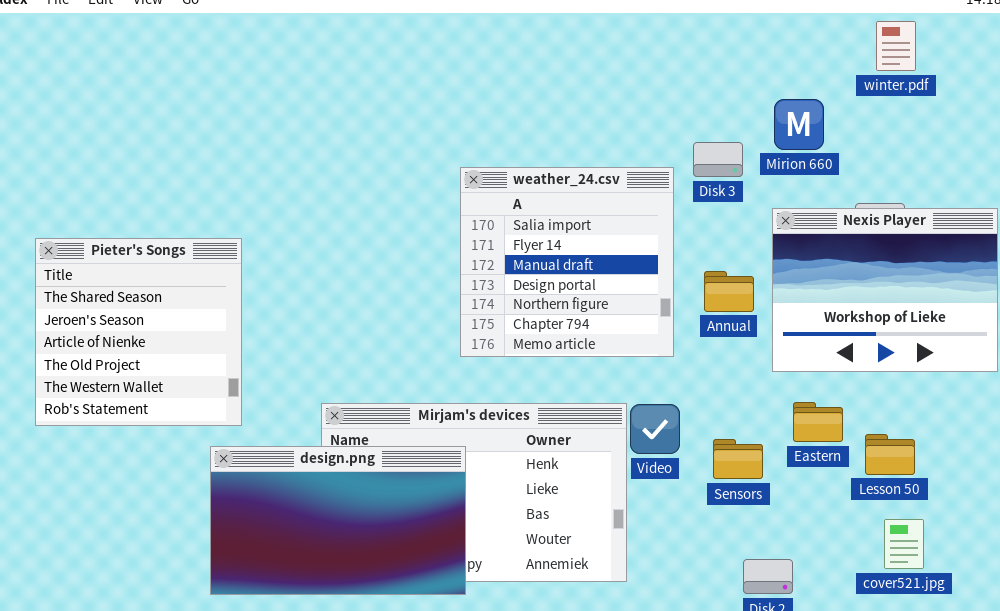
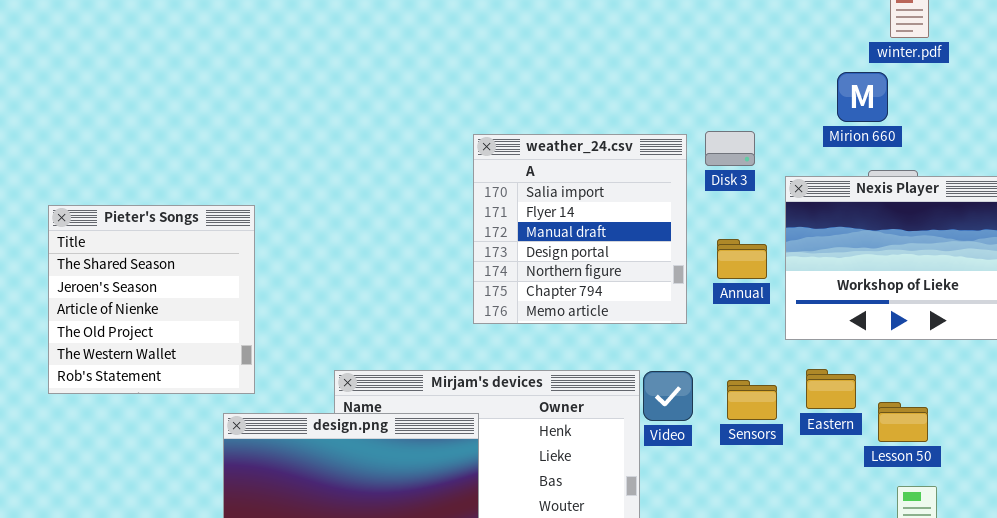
Mirion 660: [774,99,824,150] -> [837,72,888,122], moved
Disk 3: [693,142,743,177] -> [705,131,755,166], moved
Sensors: [713,439,763,479] -> [727,380,777,420], moved

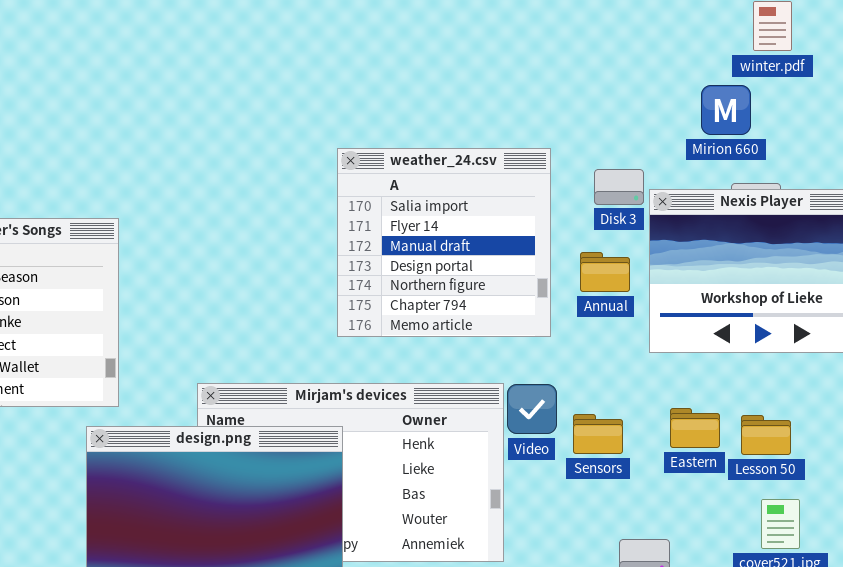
Disk 3: [705,131,755,166] -> [594,169,644,205], moved
Eastern: [806,369,856,409] -> [670,408,720,448], moved
Sensors: [727,380,777,420] -> [573,414,623,454], moved

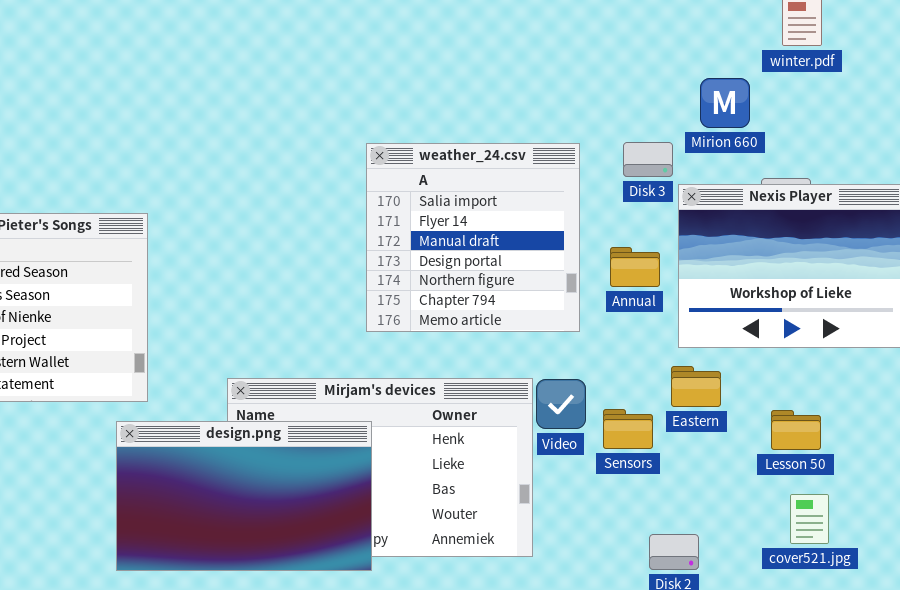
Mirion 660: [701,85,751,135] -> [700,78,750,128], moved
Disk 3: [594,169,644,205] -> [623,142,673,177], moved
Eastern: [670,408,720,448] -> [671,366,721,407], moved

